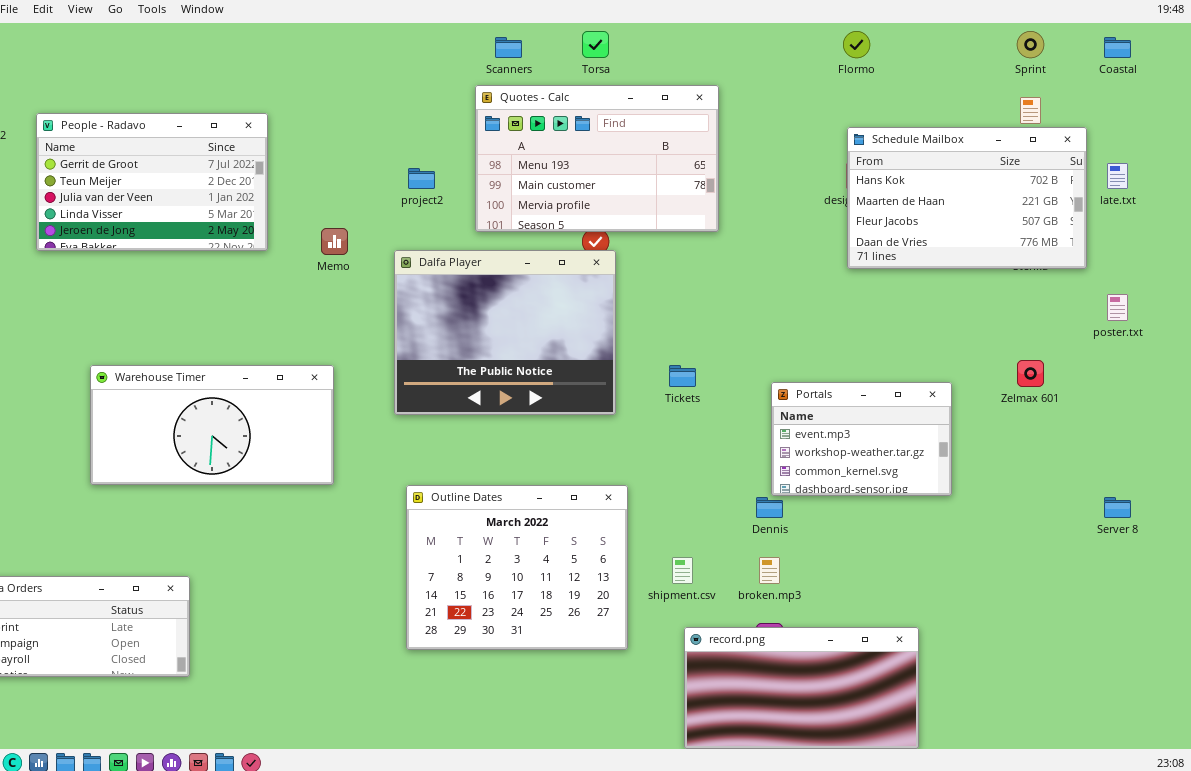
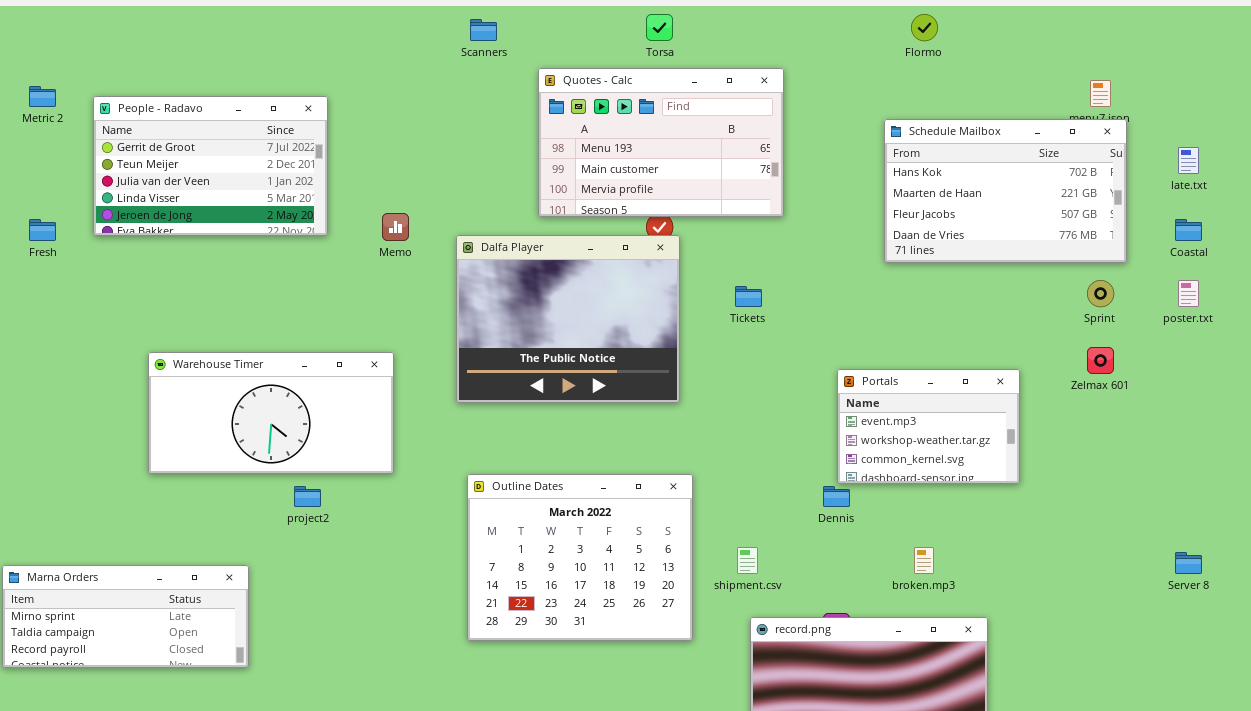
Sprint: [1017,31,1044,58] -> [1087,280,1114,307], moved
Scanners: [495,37,522,58] -> [470,19,497,41], moved
Coastal: [1104,37,1131,58] -> [1175,219,1202,241], moved
Schedule Mailbox: [847,127,1087,269] -> [884,119,1127,263], moved
project2: [408,168,435,189] -> [294,486,321,507], moved
Tickets: [669,365,696,387] -> [735,286,762,307], moved
Server 8: [1104,497,1131,518] -> [1175,552,1202,574], moved
broken.mp3: [759,557,780,584] -> [914,547,934,574], moved

